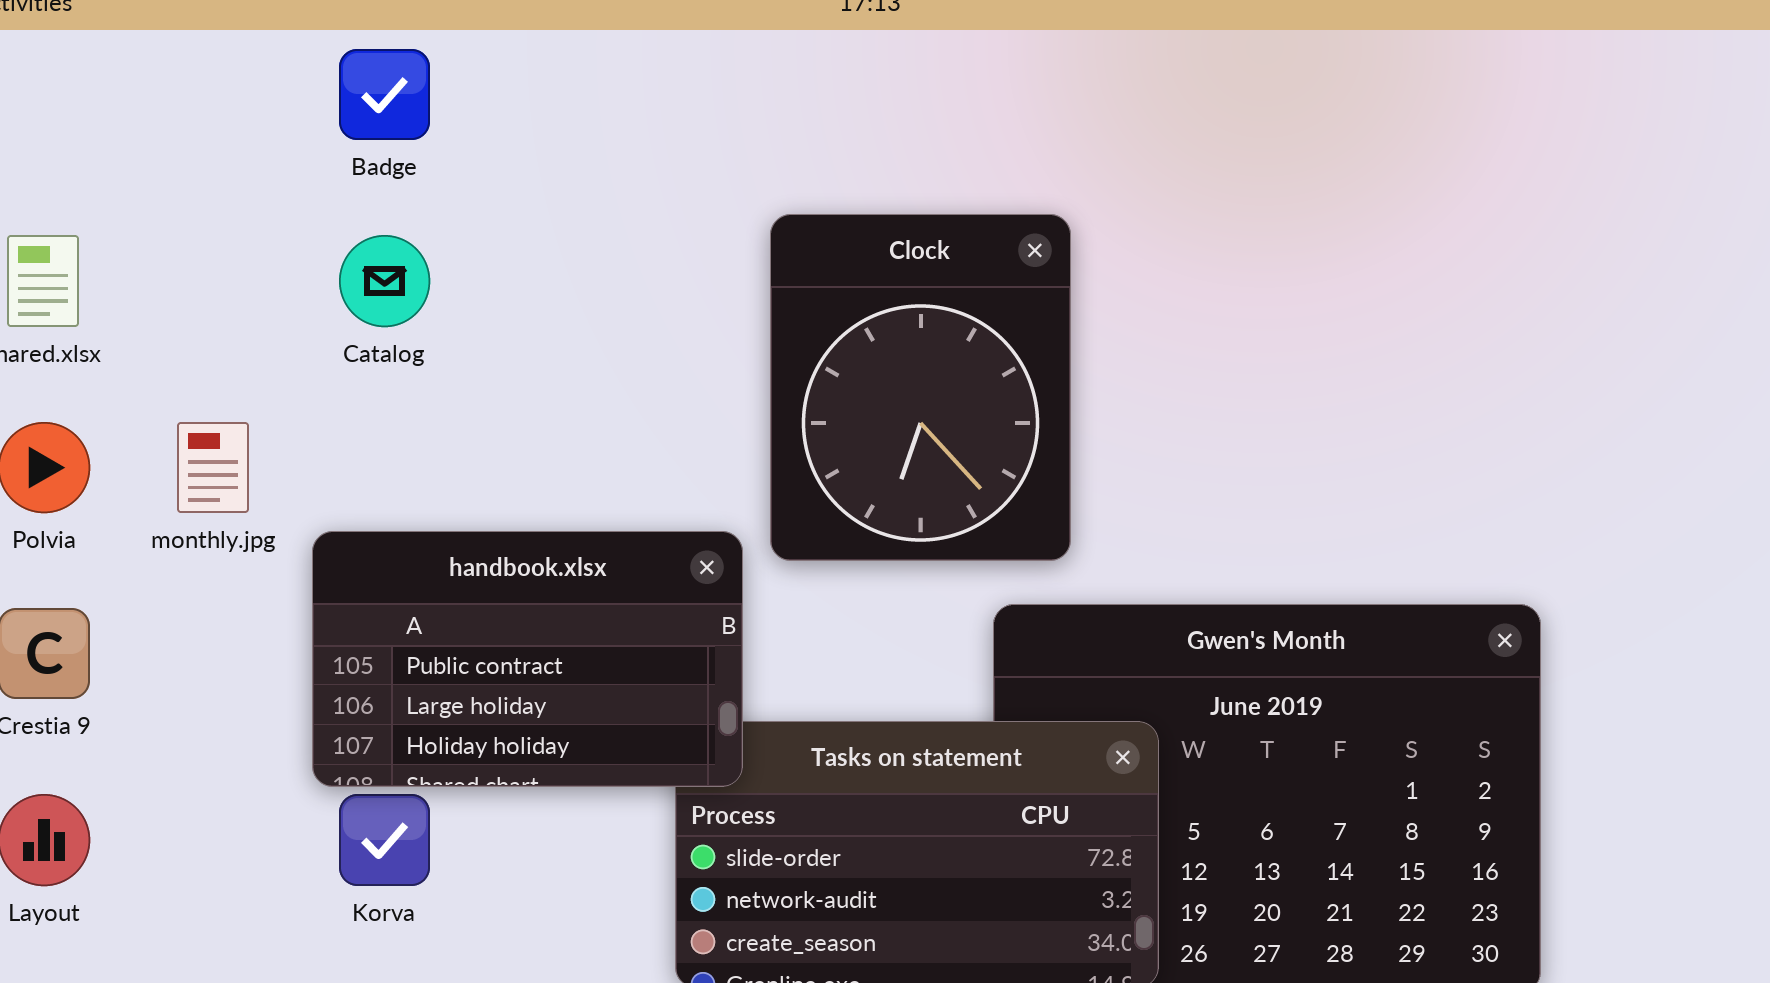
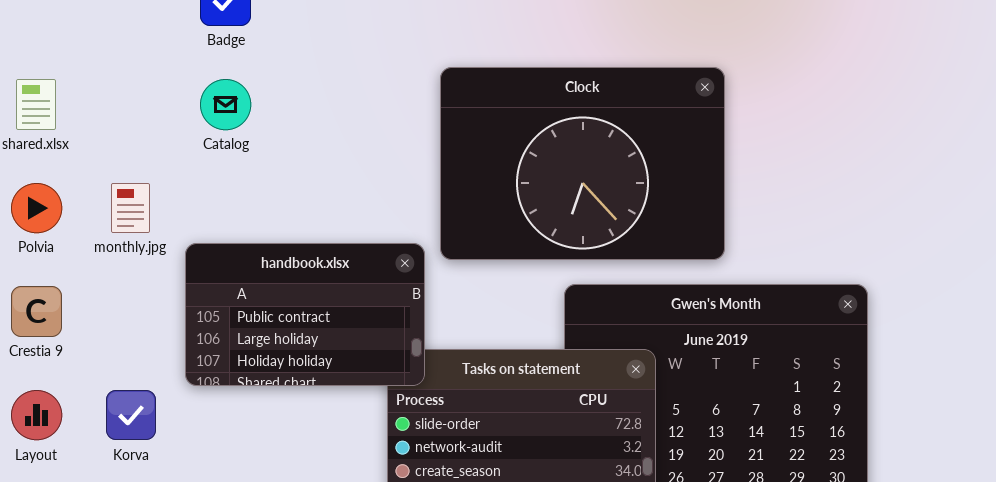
Clock: [770,214,1071,561] -> [440,67,725,260], resized
Korva: [339,794,430,886] -> [106,390,156,440], moved

